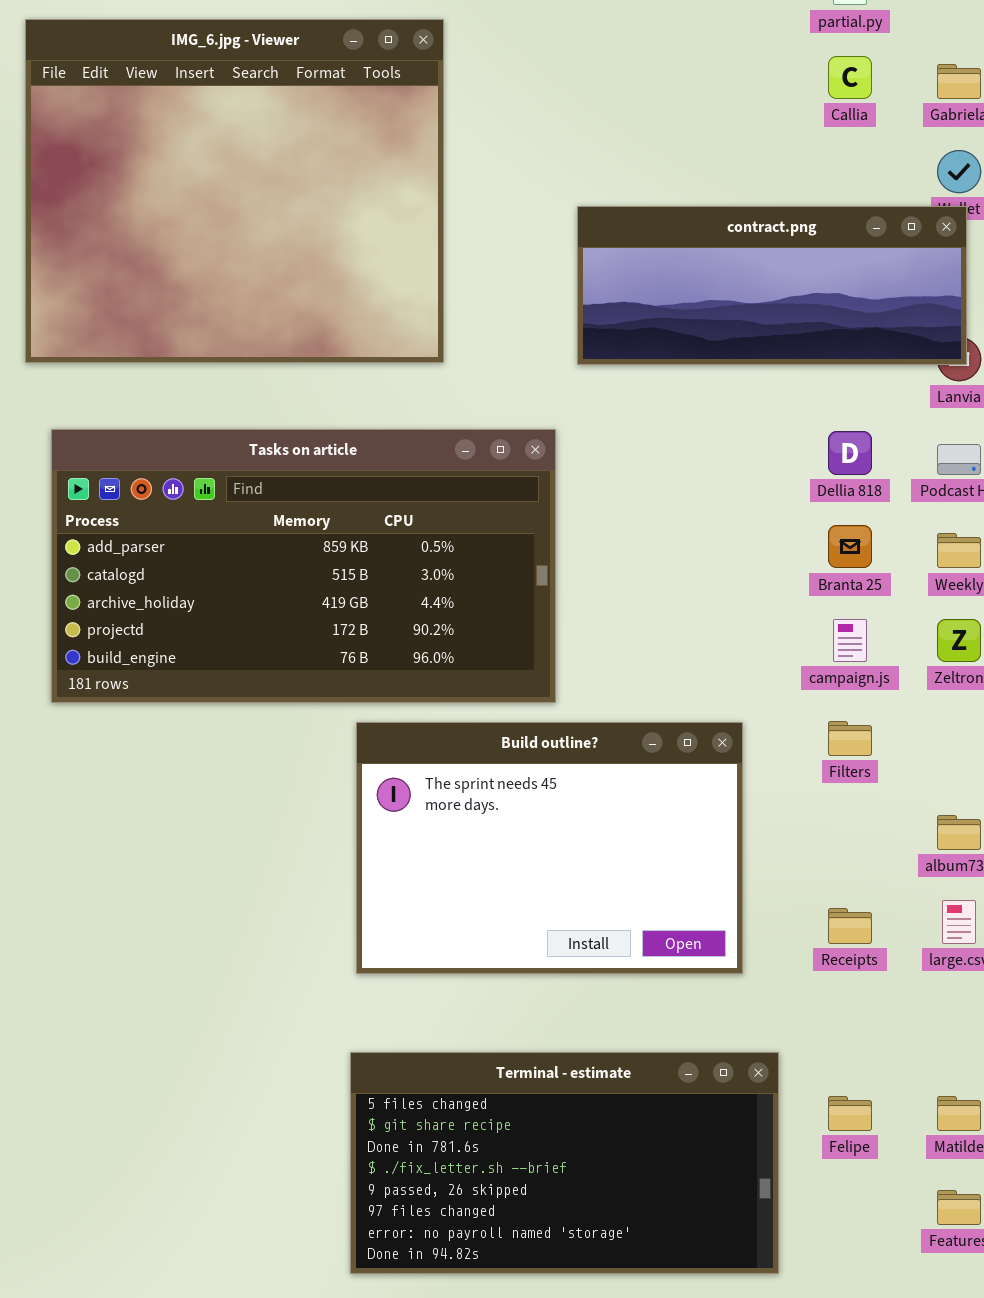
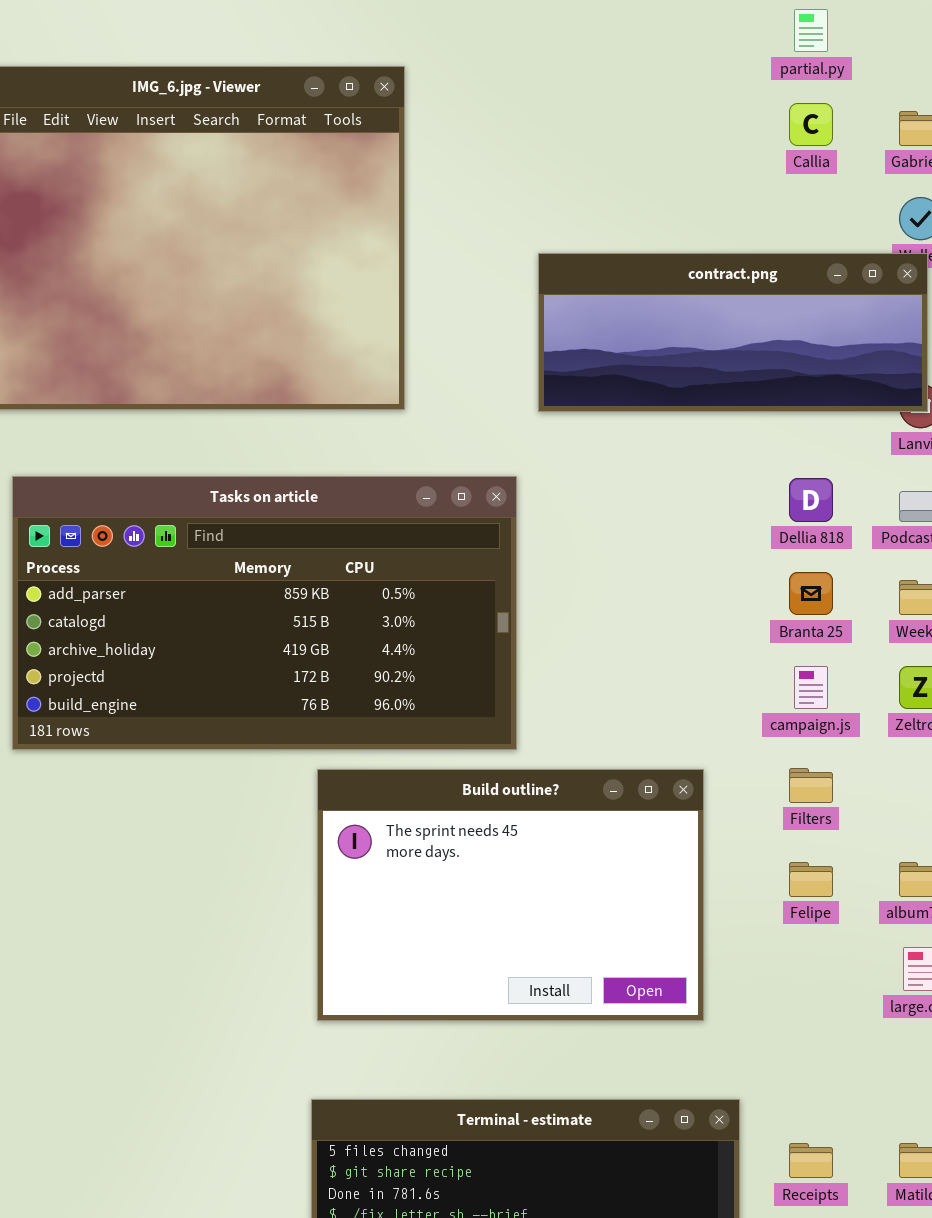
Receipts: [828,908,872,944] -> [789,1143,833,1178], moved
Felipe: [828,1096,872,1131] -> [789,862,833,897], moved

